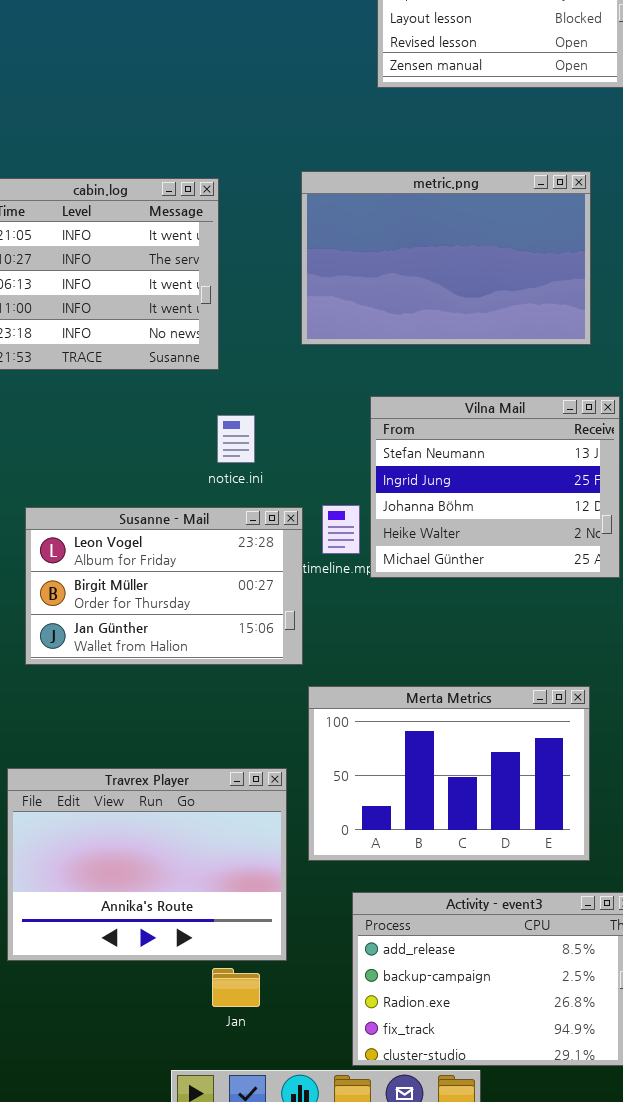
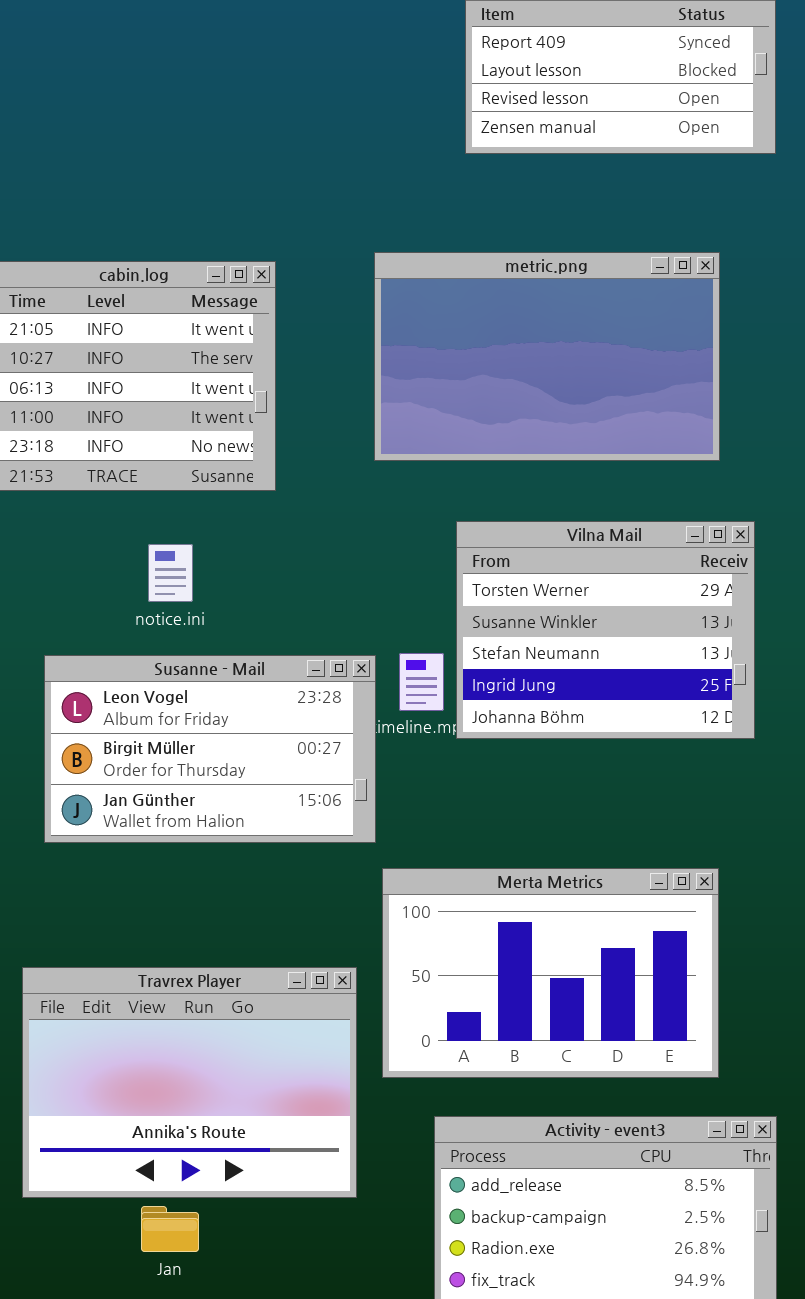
Vilna Mail: [370,396,620,578] -> [456,521,755,739], scrolled up 2 rows
notice.ini: [217,415,255,463] -> [148,544,193,602], moved
Jan: [212,968,260,1007] -> [141,1206,199,1252], moved

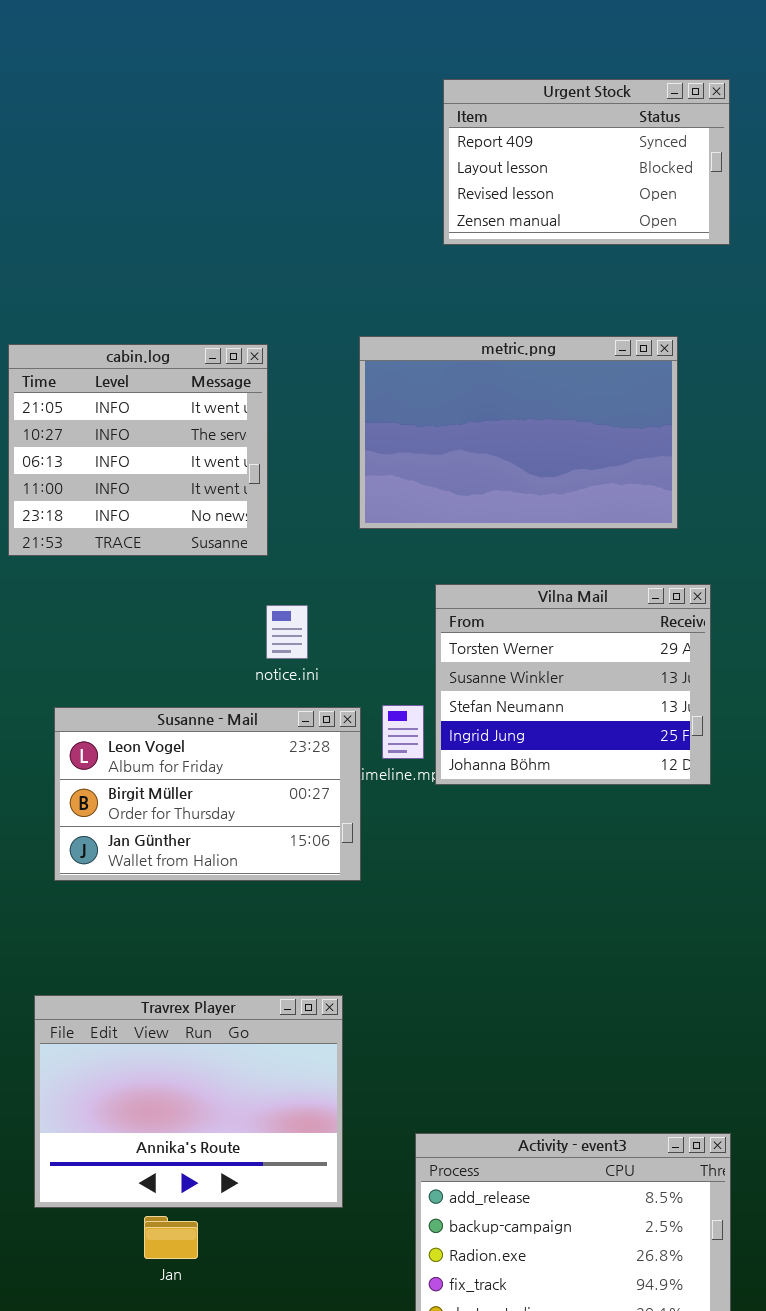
notice.ini: [148,544,193,602] -> [266,605,308,659], moved
Merta Metrics: [382,868,719,1078] -> none, closed

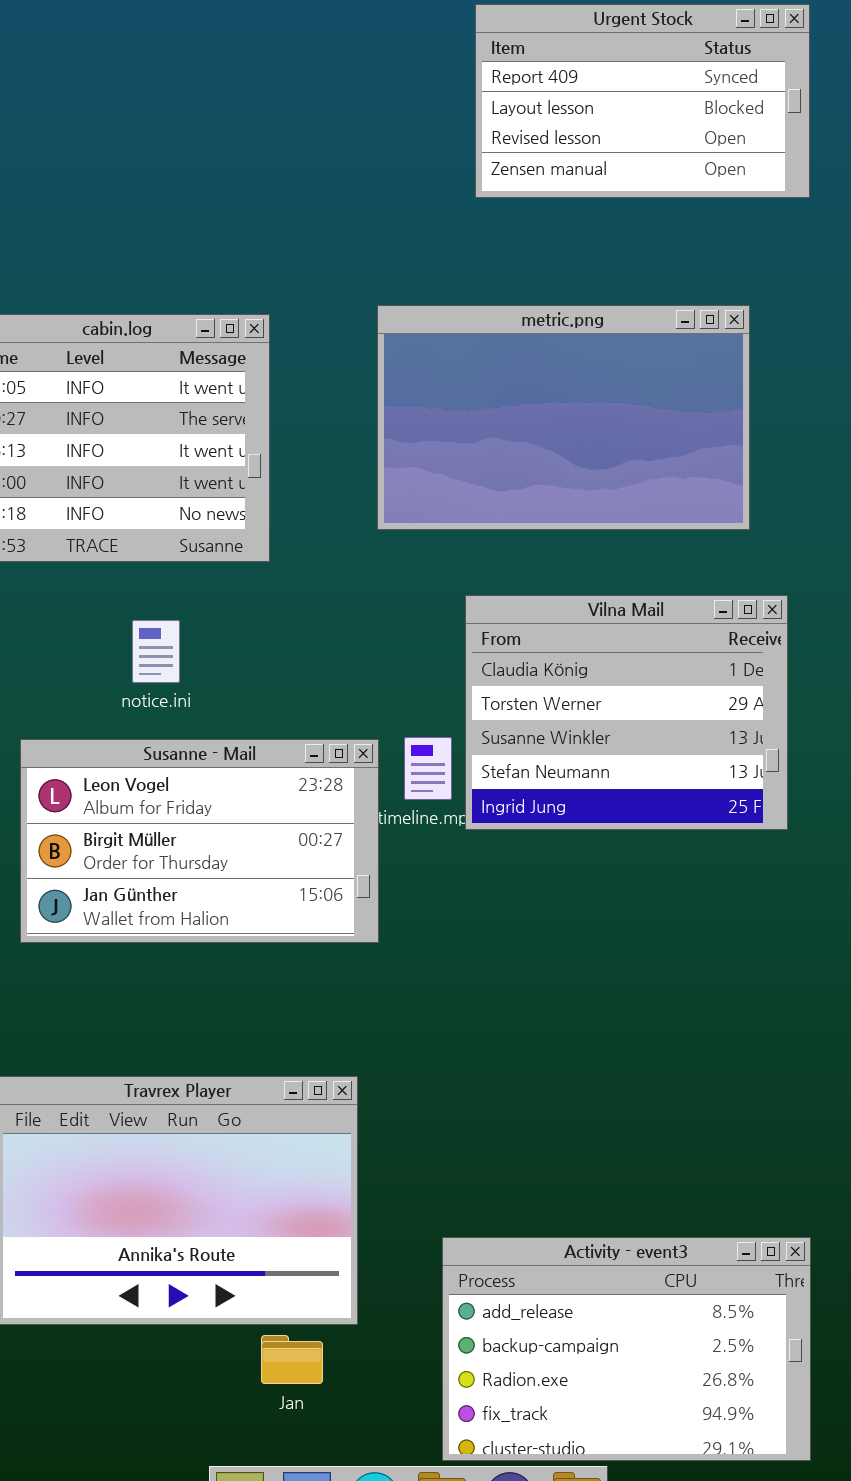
Vilna Mail: [435,584,711,785] -> [465,595,788,830], scrolled up 1 row
notice.ini: [266,605,308,659] -> [132,620,180,683], moved
Jan: [144,1216,198,1259] -> [261,1335,323,1384], moved

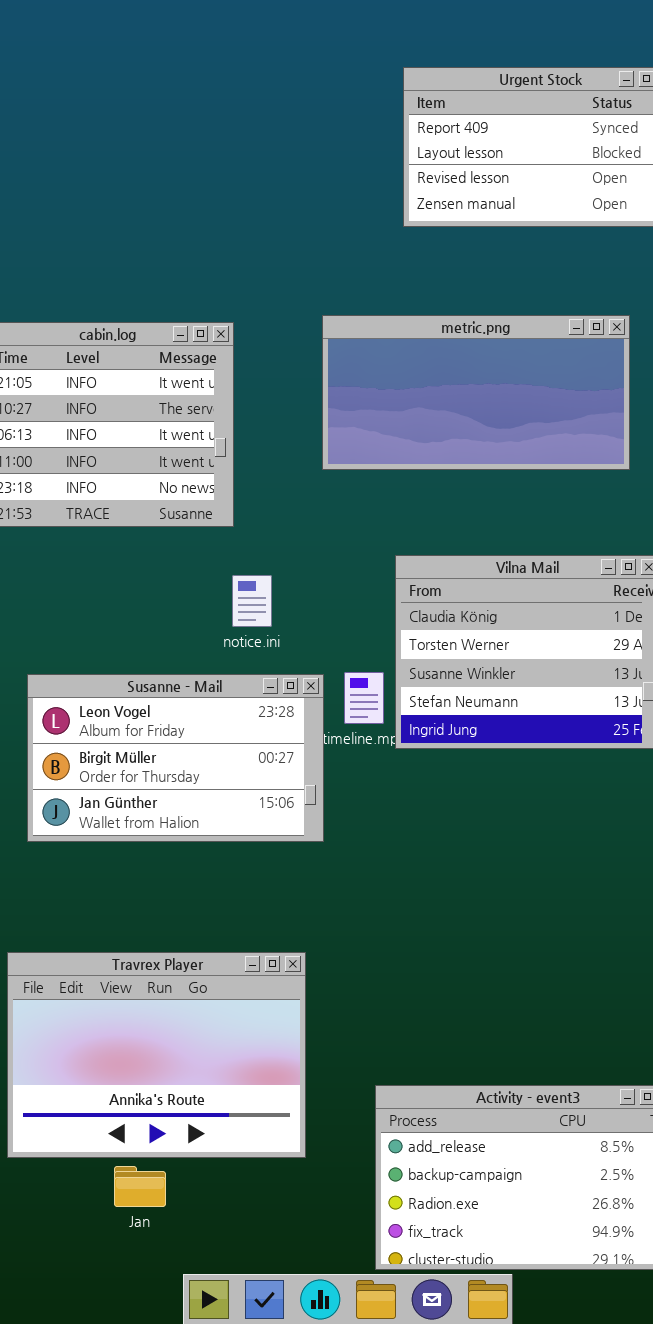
metric.png: [377,305,750,530] -> [322,315,630,470], resized
notice.ini: [132,620,180,683] -> [232,575,272,627], moved
Jan: [261,1335,323,1384] -> [114,1166,166,1207], moved

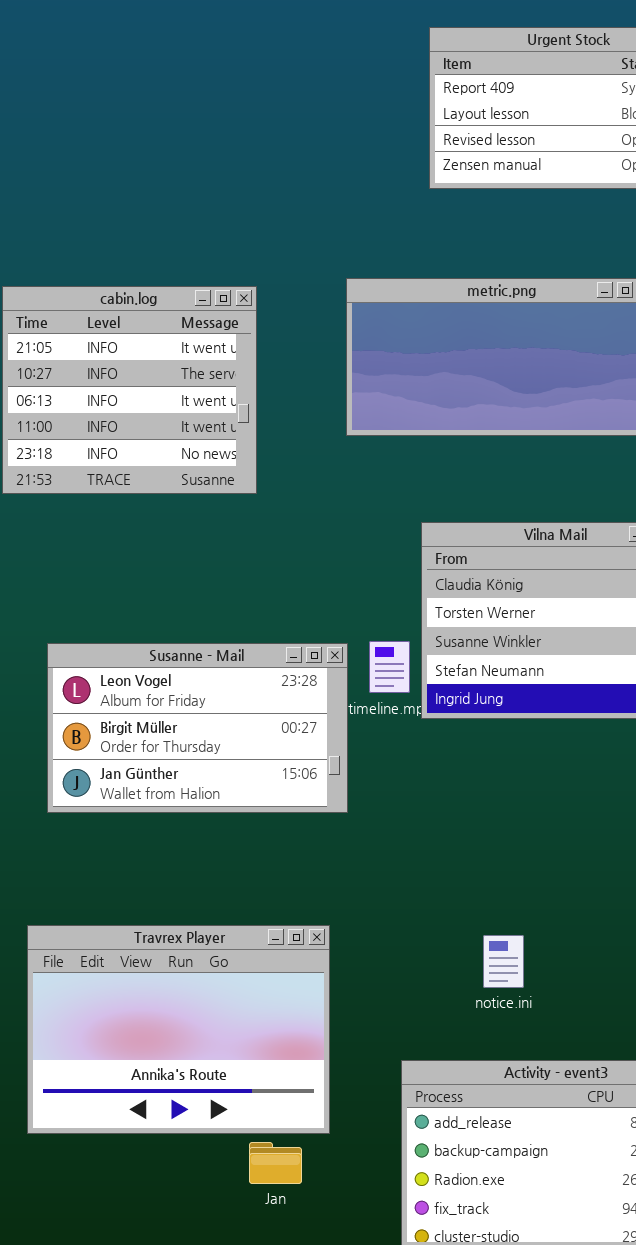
notice.ini: [232,575,272,627] -> [483,935,524,988], moved
Jan: [114,1166,166,1207] -> [249,1142,302,1184], moved

